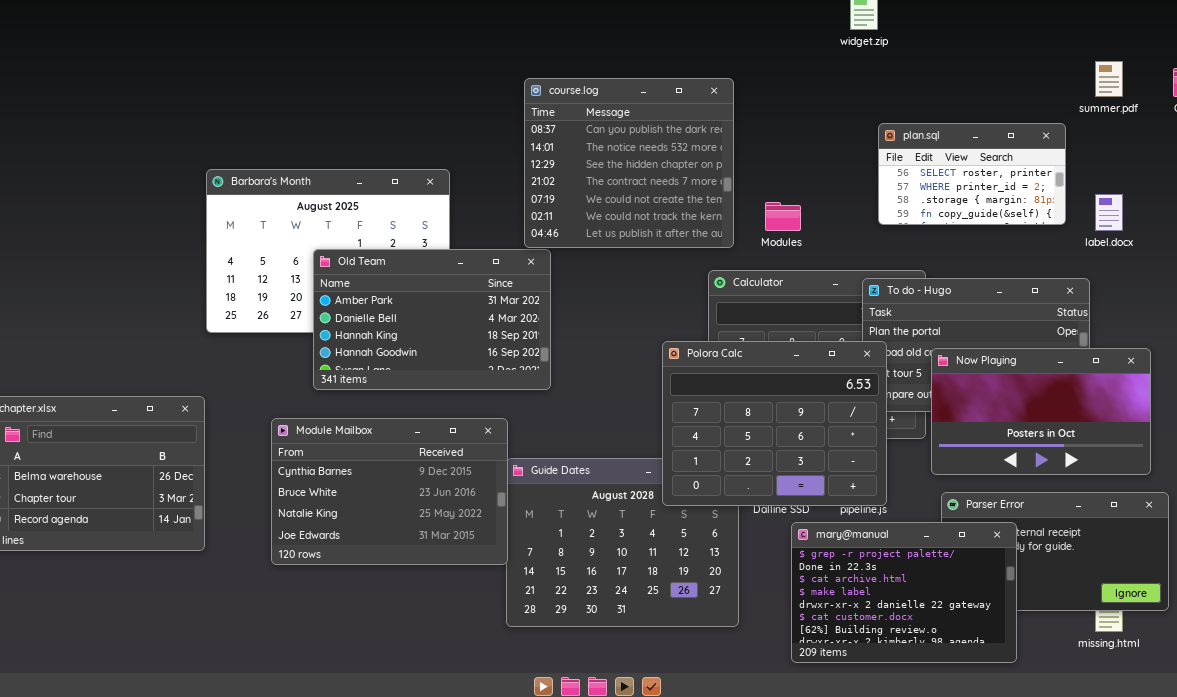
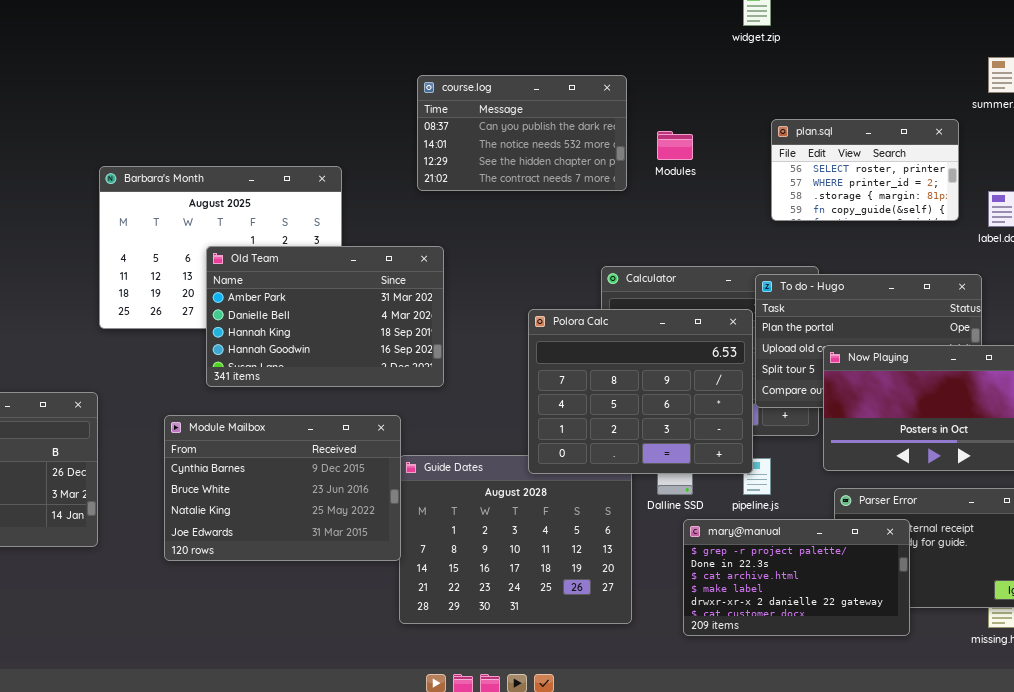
course.log: [524,78,734,248] -> [417,75,627,191], resized
Modules: [765,202,801,231] -> [657,131,693,160], moved
Polora Calc: [662,341,887,506] -> [528,309,753,474], moved
mary@manual: [791,522,1017,663] -> [683,519,910,636], resized

